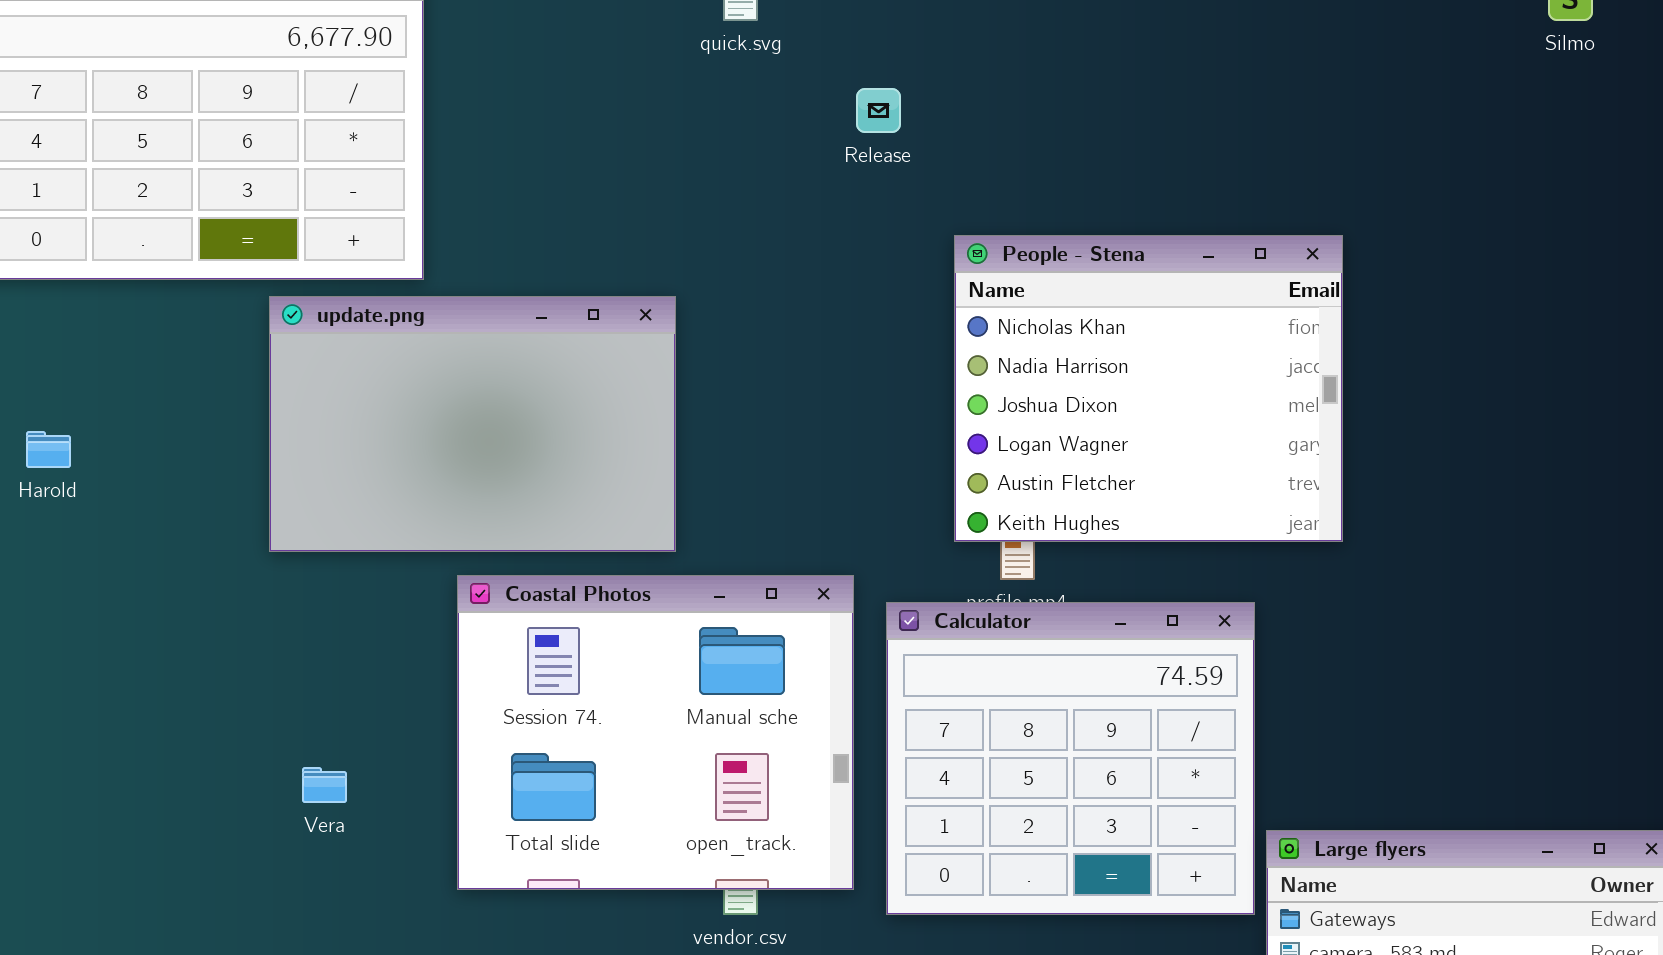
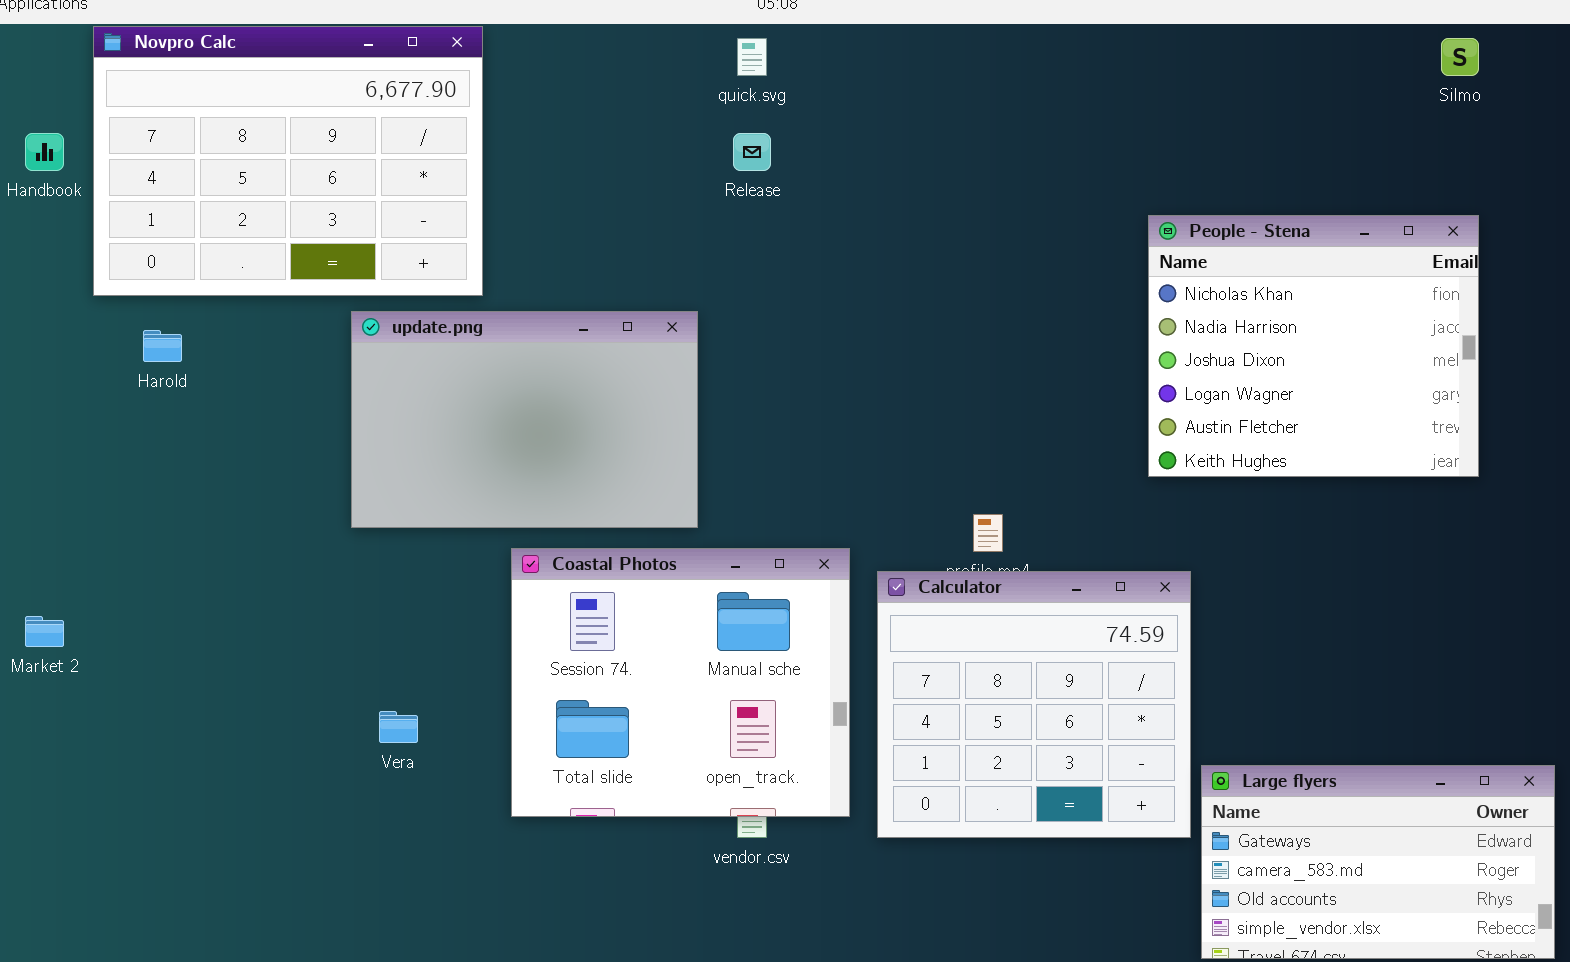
Release: [856,88,901,133] -> [733,133,771,171], moved
People - Stena: [954,235,1343,542] -> [1148,215,1479,477], moved
Harold: [26,431,71,468] -> [143,330,182,362], moved

